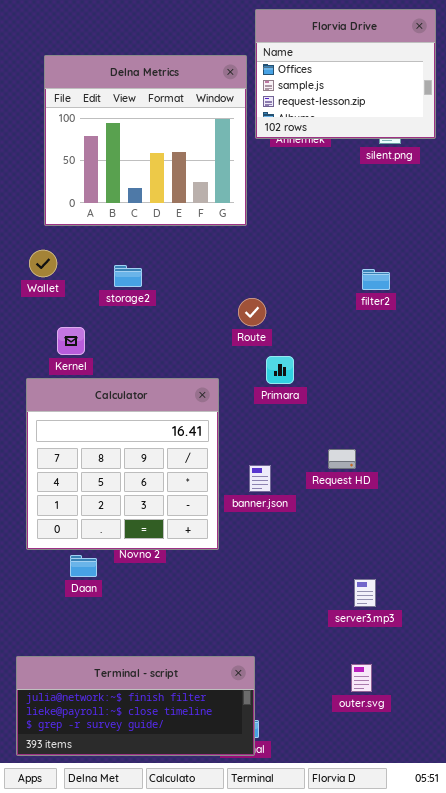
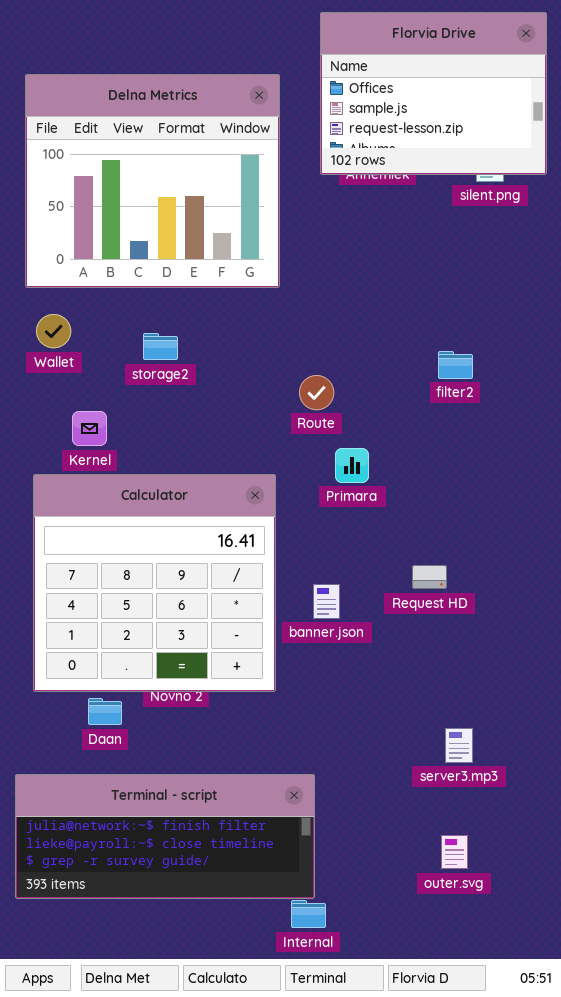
Delna Metrics: [44,55,247,226] -> [25,74,280,288], moved
filter2: [362,269,390,290] -> [438,351,473,379], moved
Terminal - script: [16,656,255,756] -> [15,774,315,899], moved

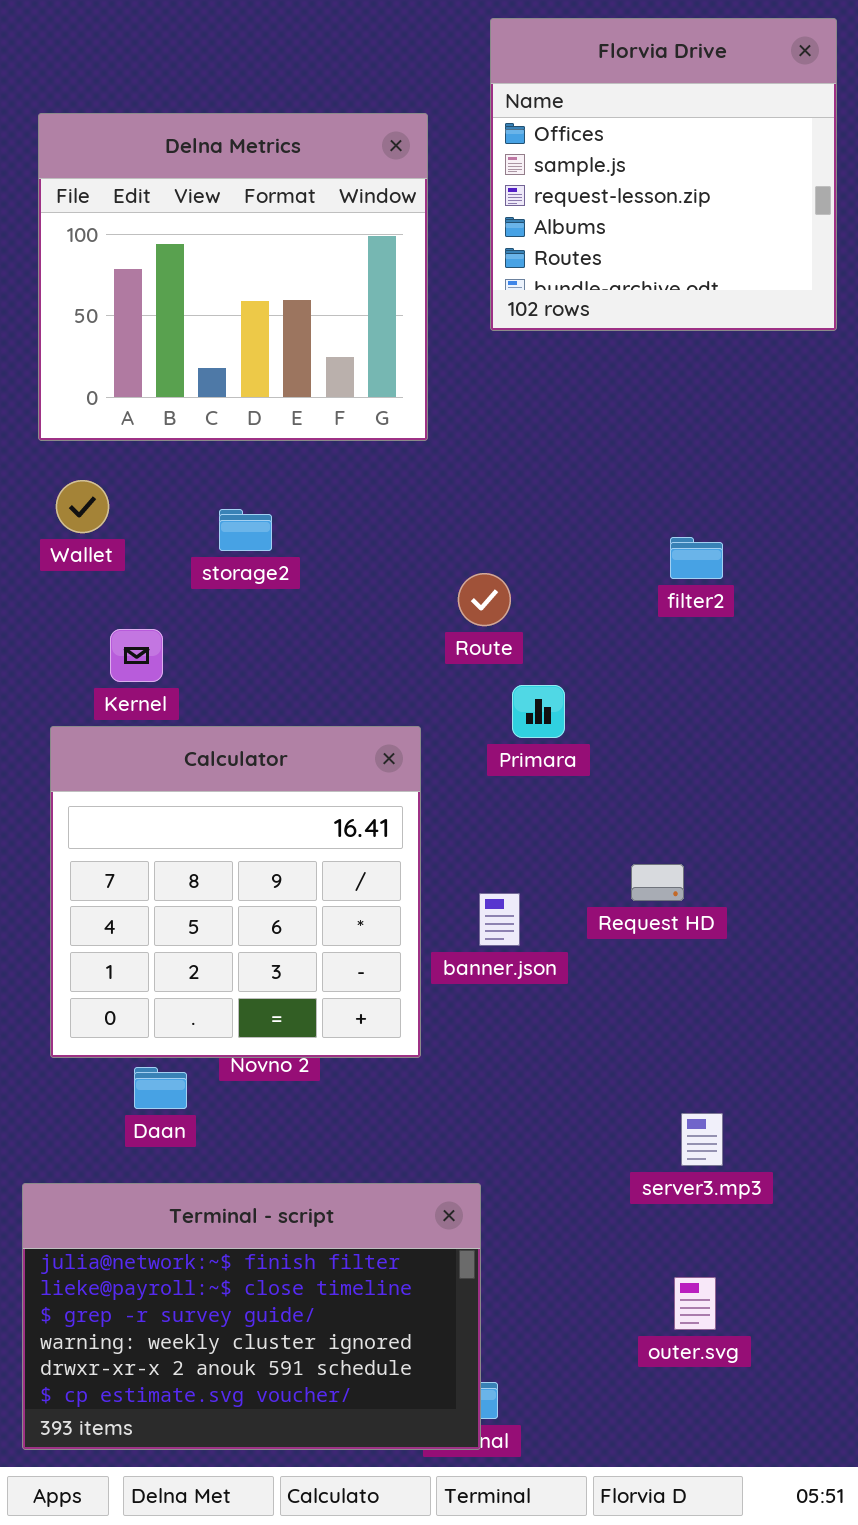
Florvia Drive: [320,12,547,175] -> [490,18,837,331], resized
Terminal - script: [15,774,315,899] -> [22,1183,481,1450], resized

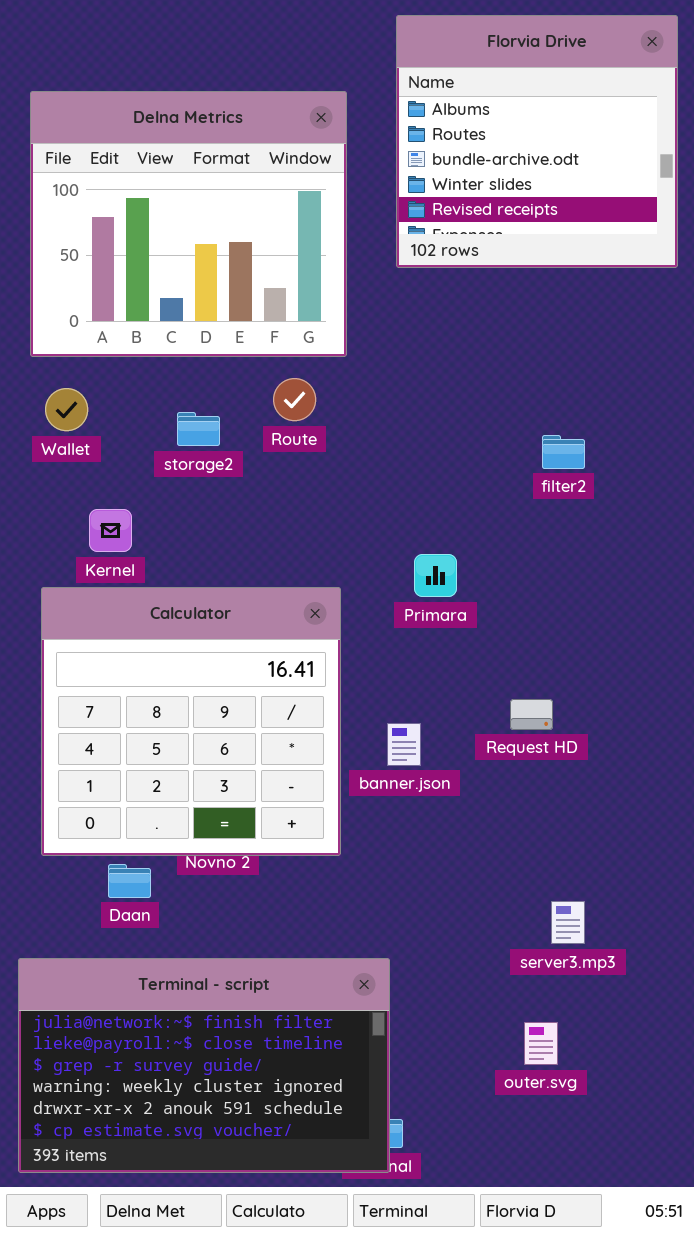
Florvia Drive: [490,18,837,331] -> [396,15,678,268], scrolled down 3 rows
Route: [458,573,511,626] -> [273,378,316,421], moved
outer.svg: [674,1277,716,1330] -> [524,1022,558,1065], moved

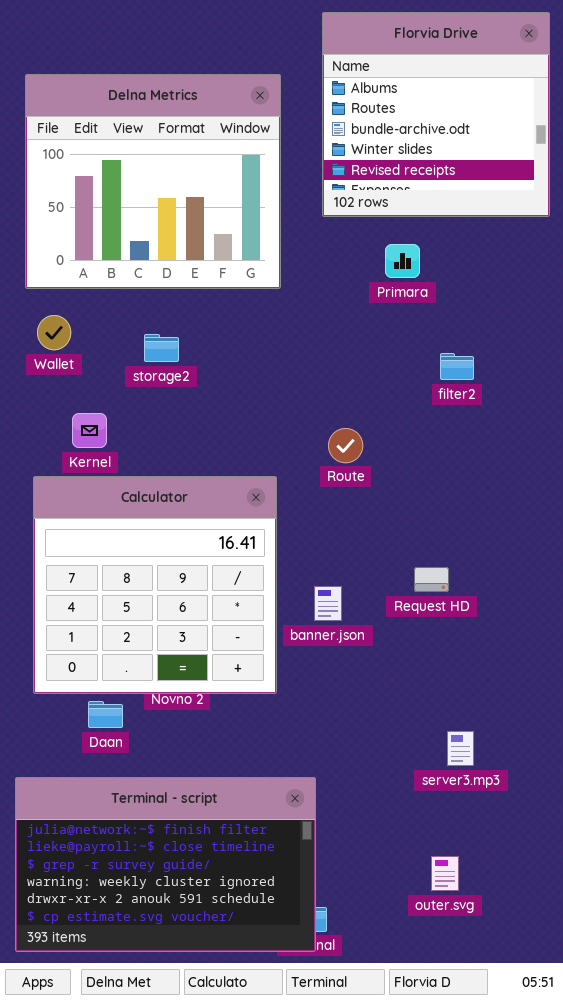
Route: [273,378,316,421] -> [328,428,363,463], moved
Primara: [414,554,457,597] -> [385,244,420,278], moved
outer.svg: [524,1022,558,1065] -> [431,856,459,891], moved

